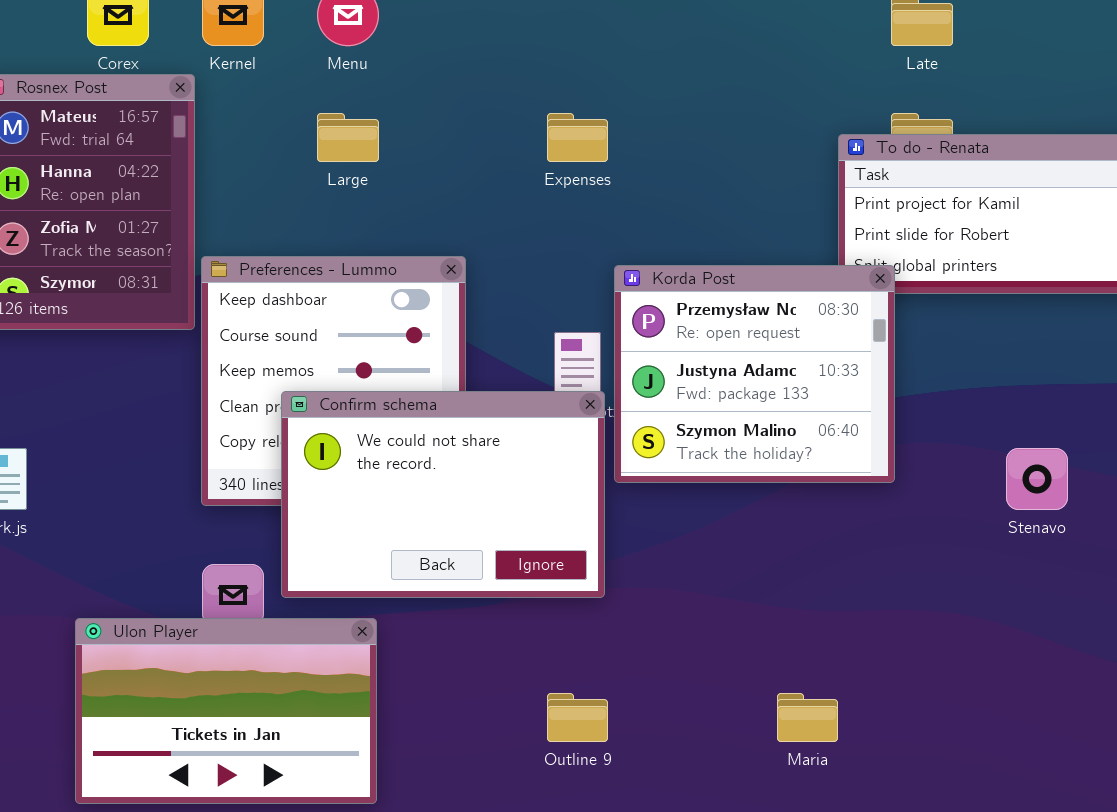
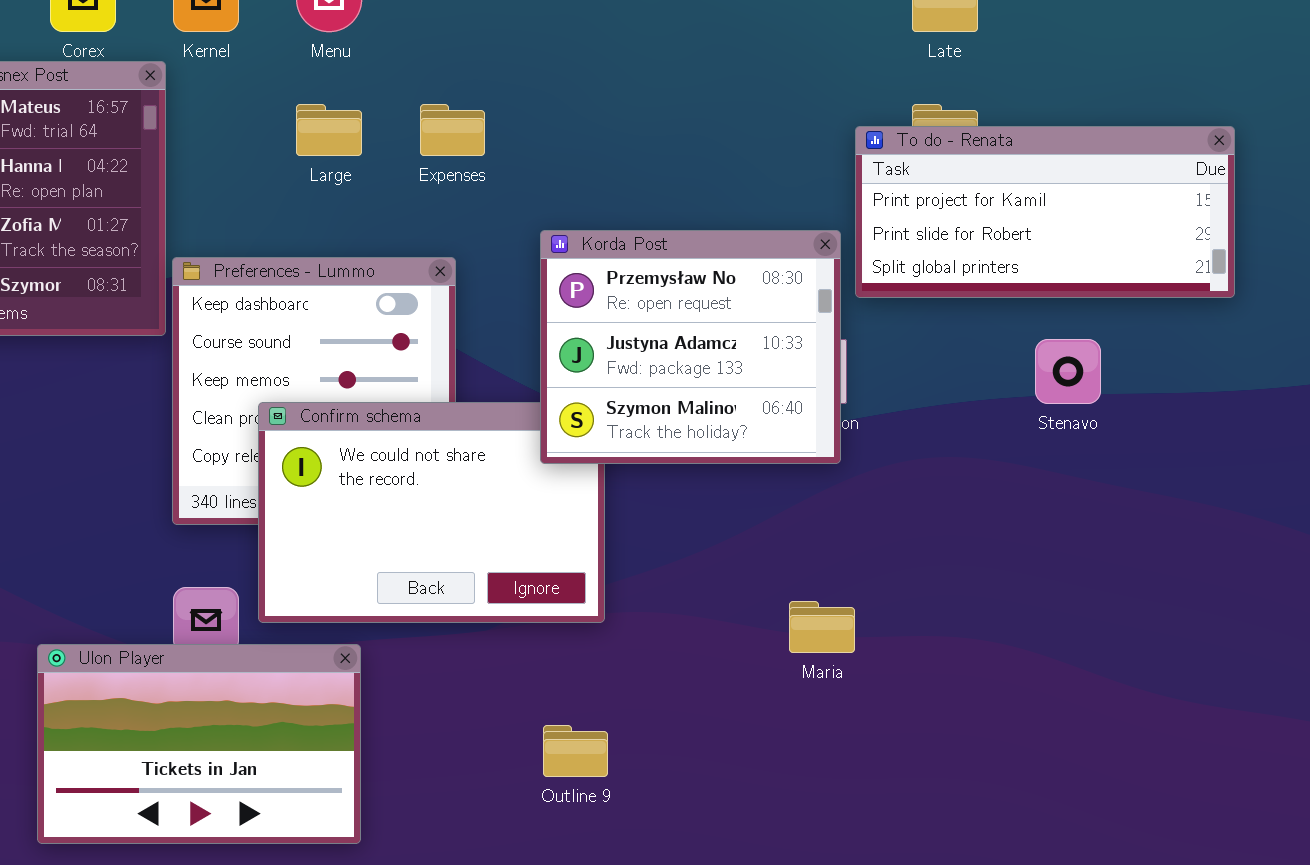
Expenses: [547,113,608,162] -> [420,104,485,156], moved
Korda Post: [614,265,895,483] -> [540,230,841,464], moved
Stenavo: [1006,448,1068,510] -> [1035,339,1101,404], moved
Maria: [777,693,838,742] -> [789,601,855,653], moved

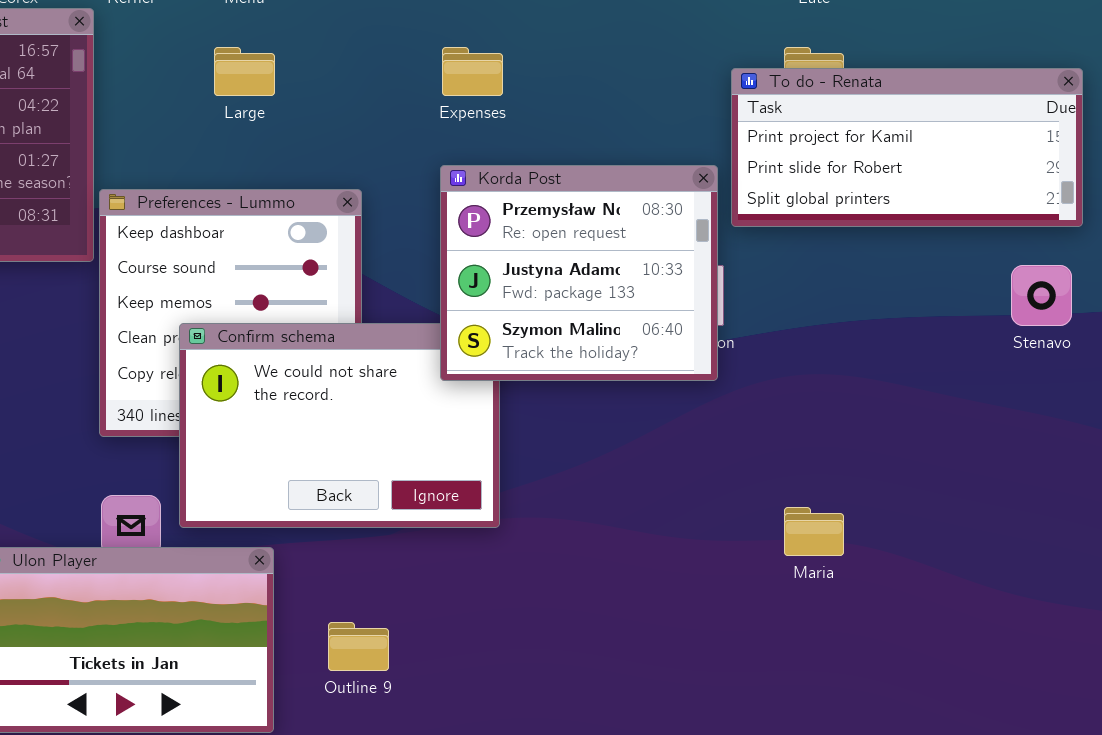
Expenses: [420,104,485,156] -> [442,47,503,96], moved
Stenavo: [1035,339,1101,404] -> [1011,265,1072,326], moved
Maria: [789,601,855,653] -> [784,507,844,556], moved
Outline 9: [543,725,608,777] -> [328,622,389,671], moved

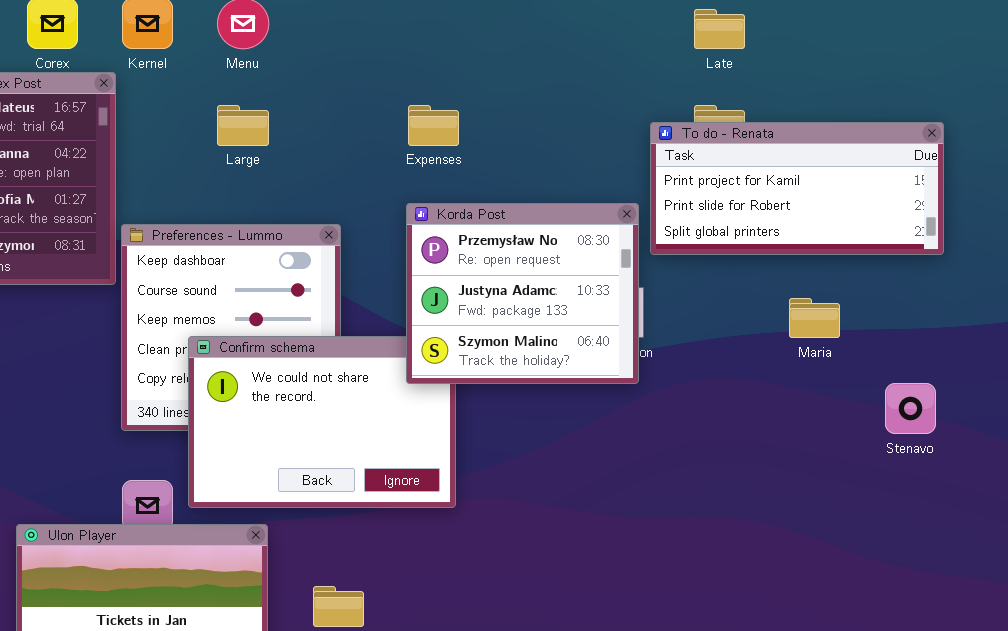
Stenavo: [1011,265,1072,326] -> [885,383,936,434], moved
Maria: [784,507,844,556] -> [789,298,840,338], moved

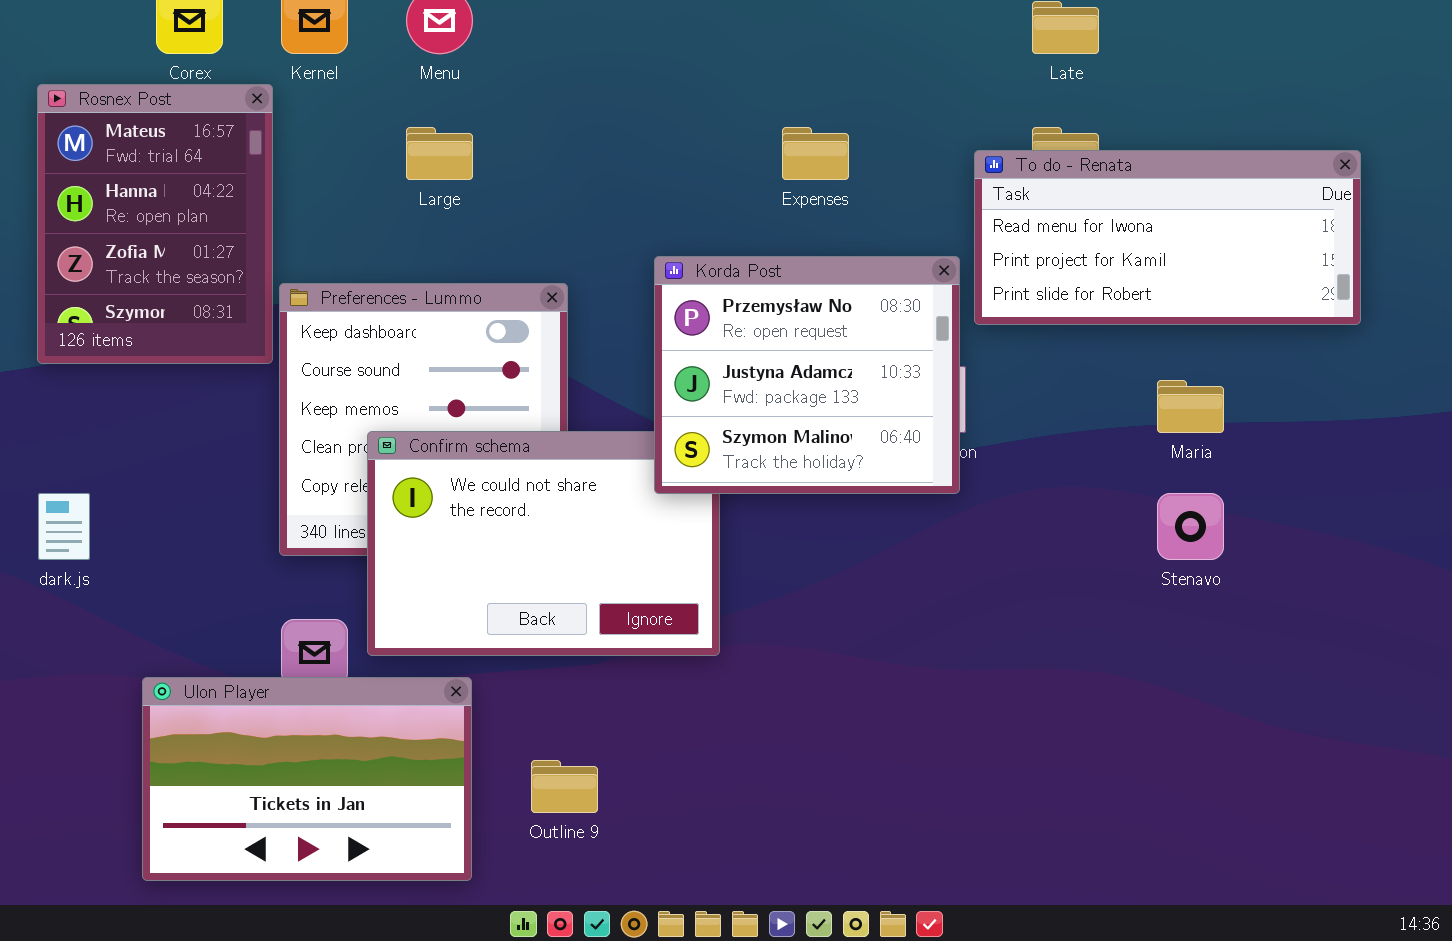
Expenses: [408,105,459,146] -> [782,127,849,180], moved
To do - Renata: [650,122,944,255] -> [974,150,1361,325], scrolled up 1 row
Stenavo: [885,383,936,434] -> [1157,493,1224,560], moved

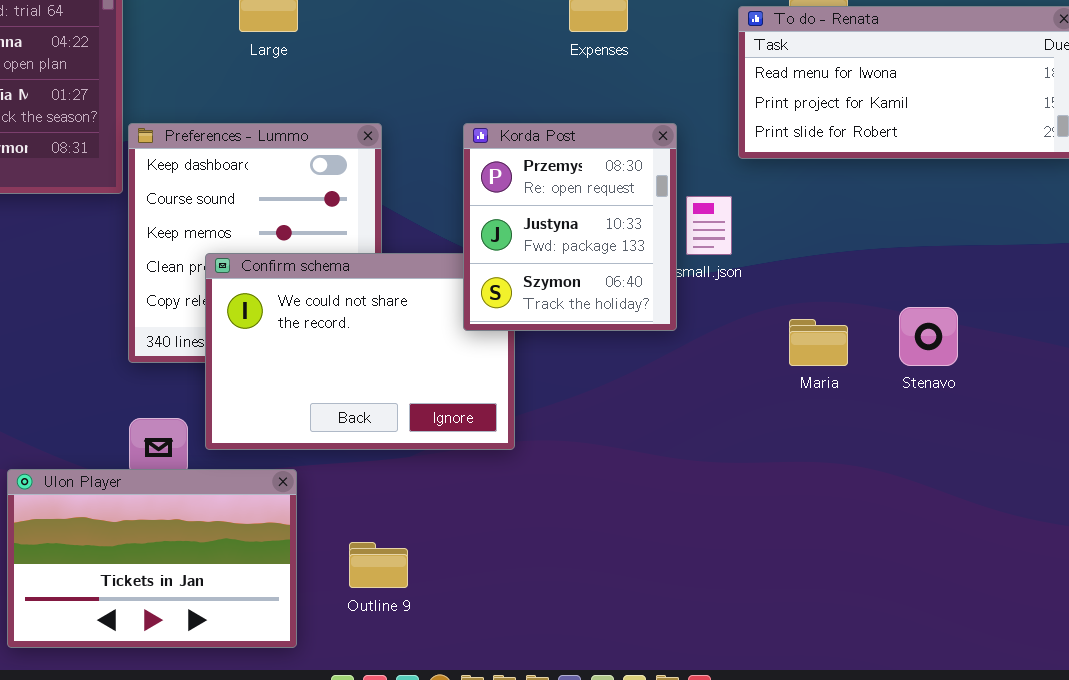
Korda Post: [654,256,960,494] -> [463,123,677,331], moved, resized
Maria: [1157,380,1224,433] -> [789,319,848,366], moved

